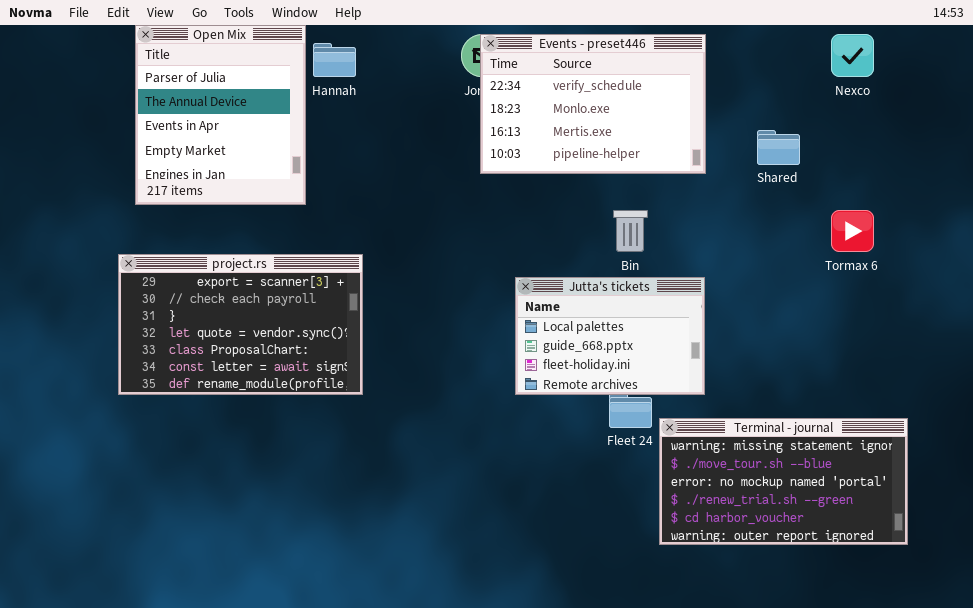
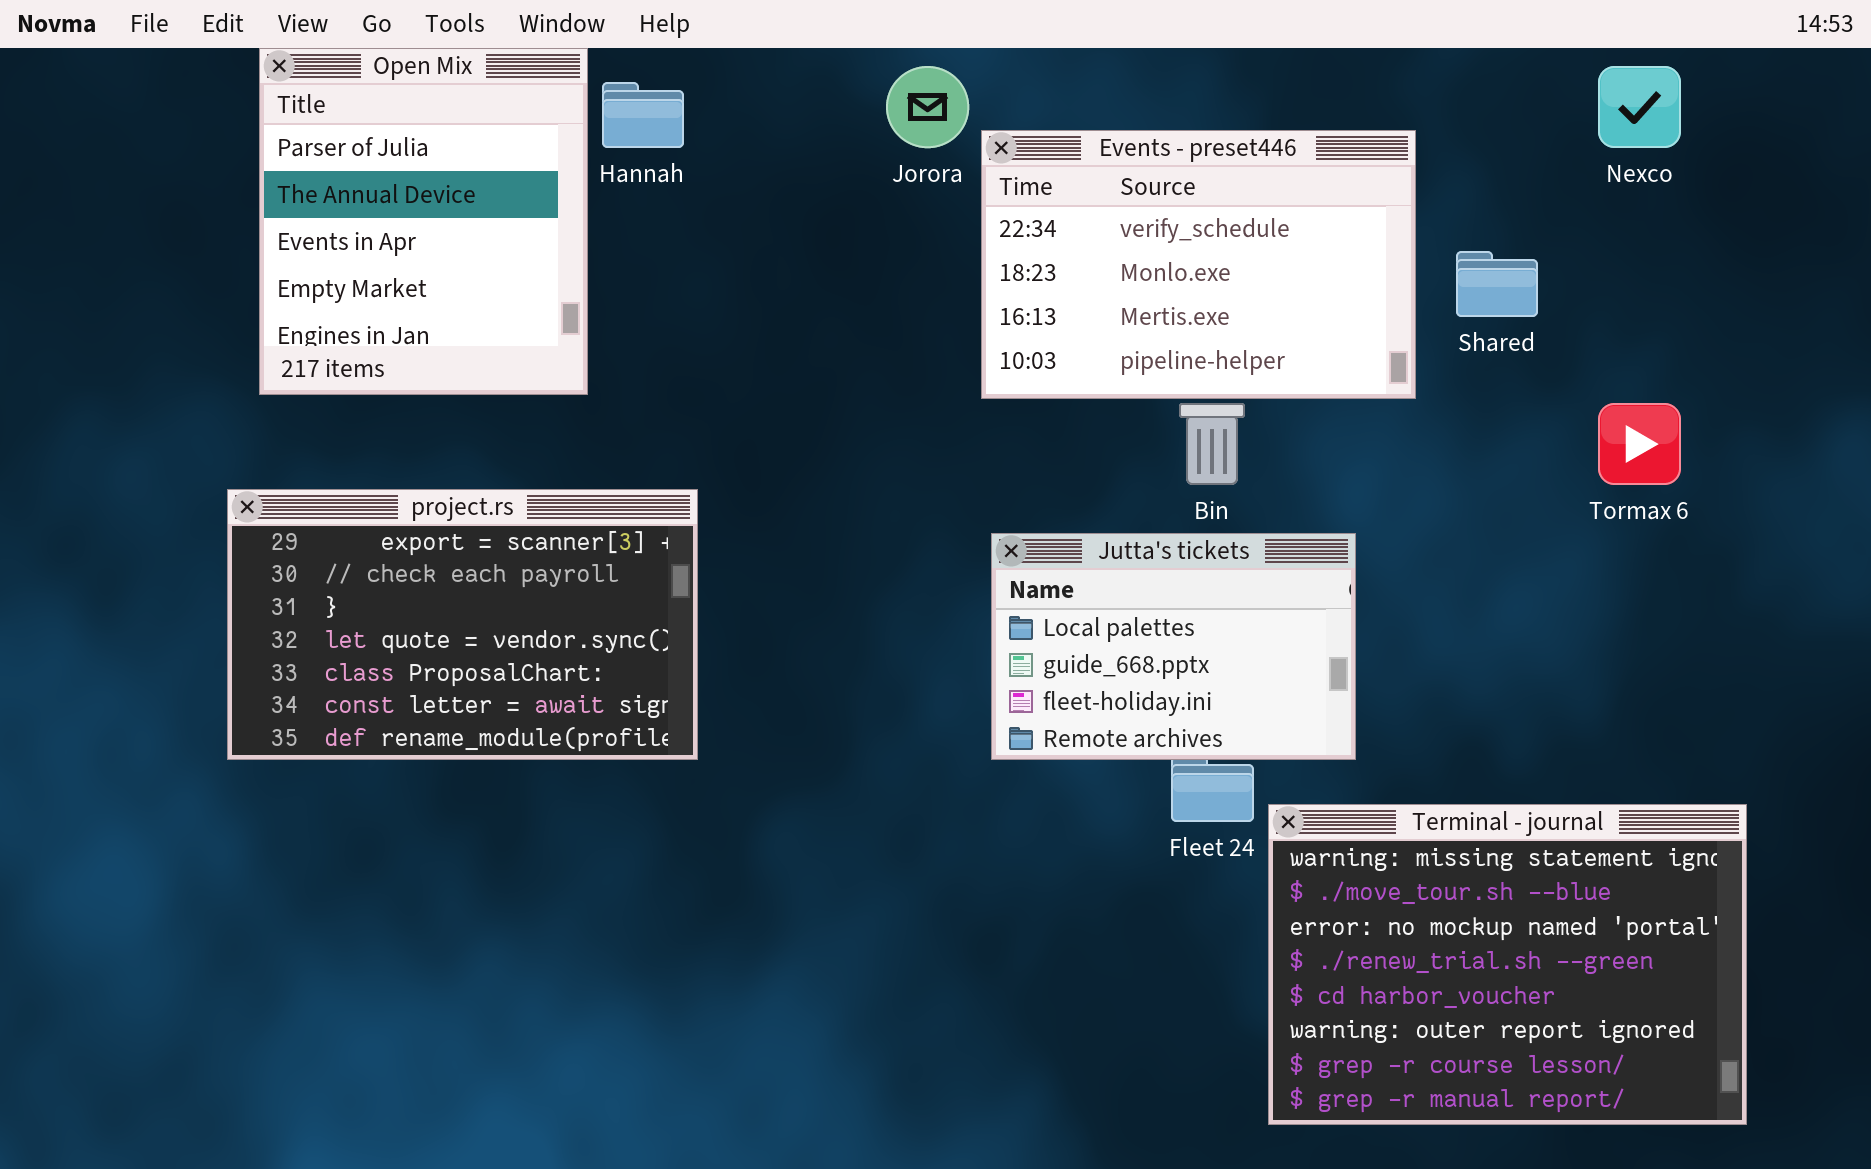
Events - preset446: [480,34,706,174] -> [981,130,1416,399], moved
Terminal - journal: [659,418,908,545] -> [1268,804,1747,1125], resized

